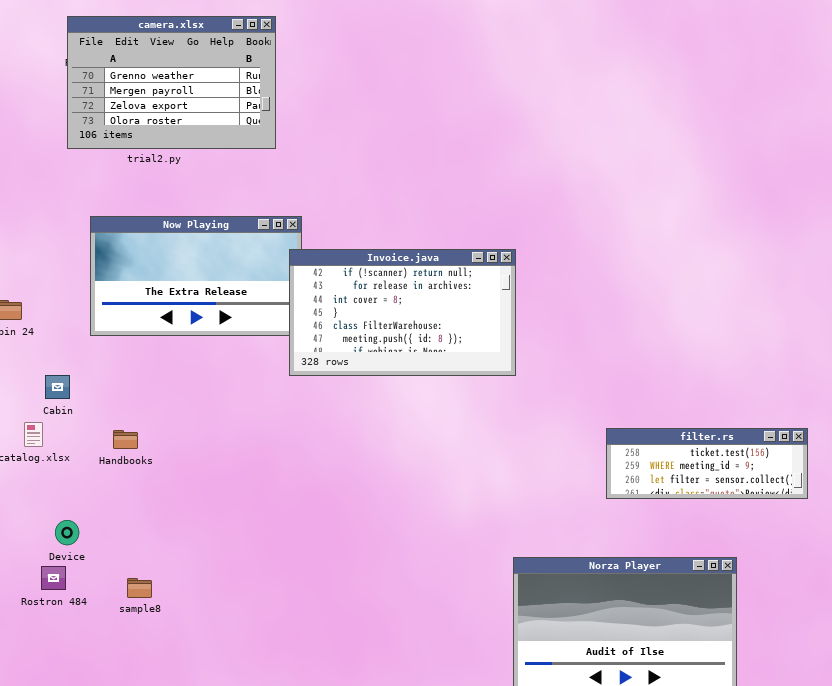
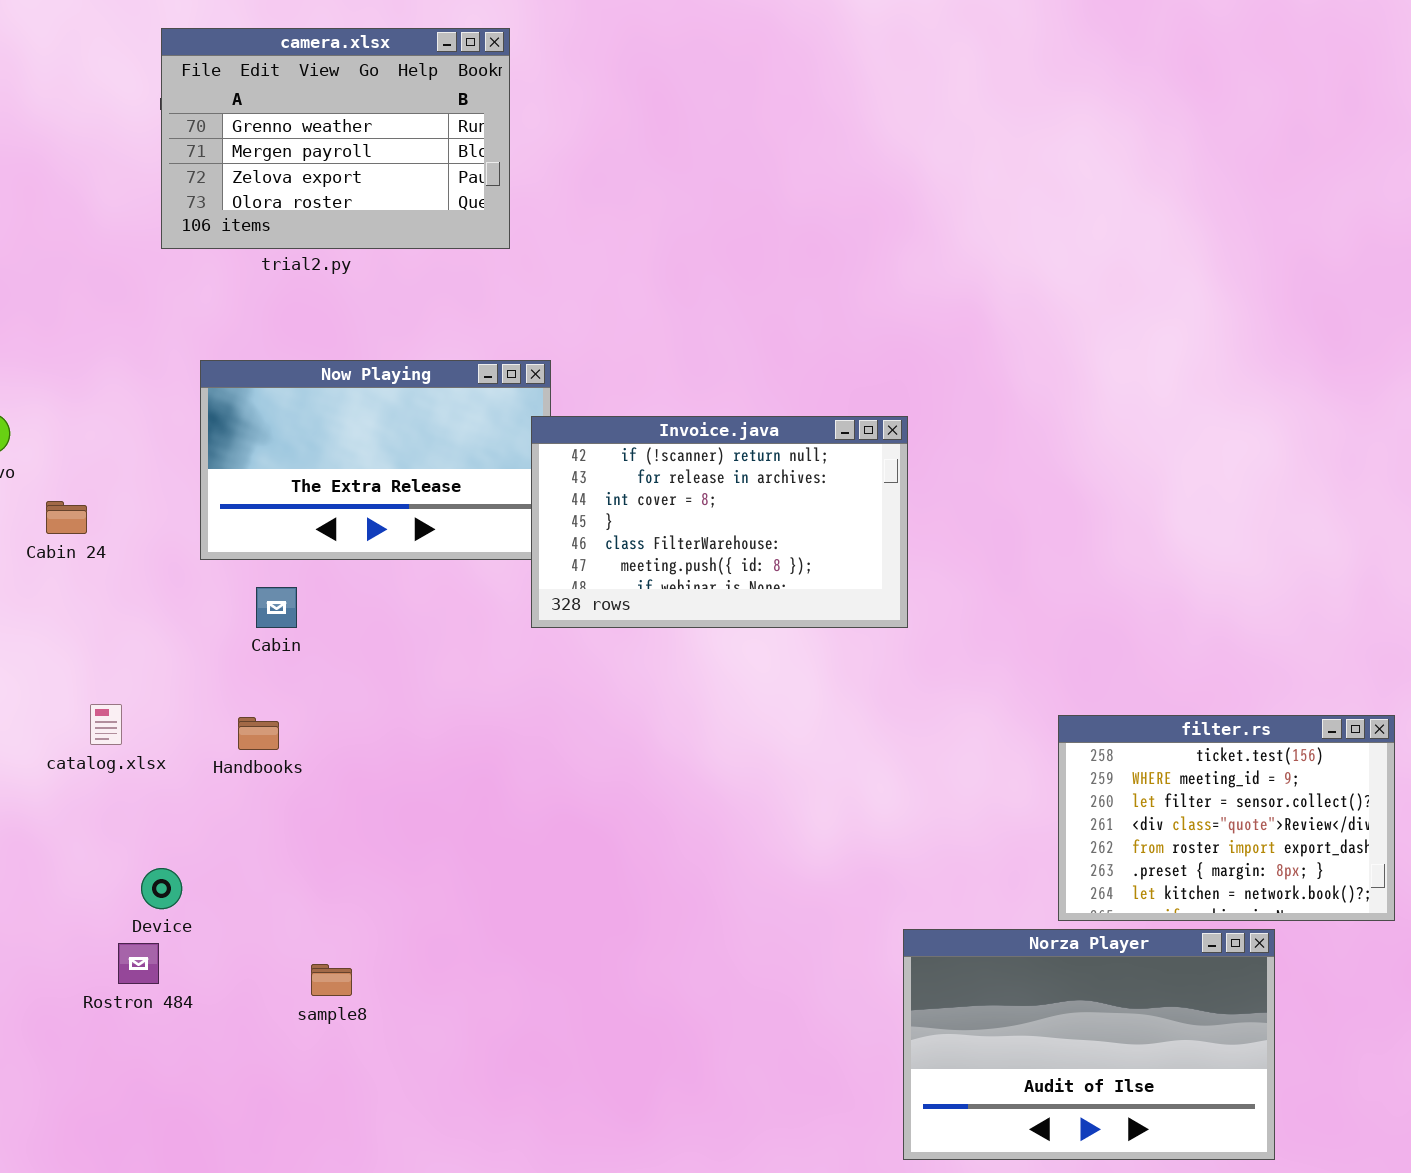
Cabin: [45,375,70,399] -> [256,587,297,628], moved
filter.rs: [606,428,808,499] -> [1058,715,1395,921], resized
sample8: [127,578,152,598] -> [311,964,352,996], moved

